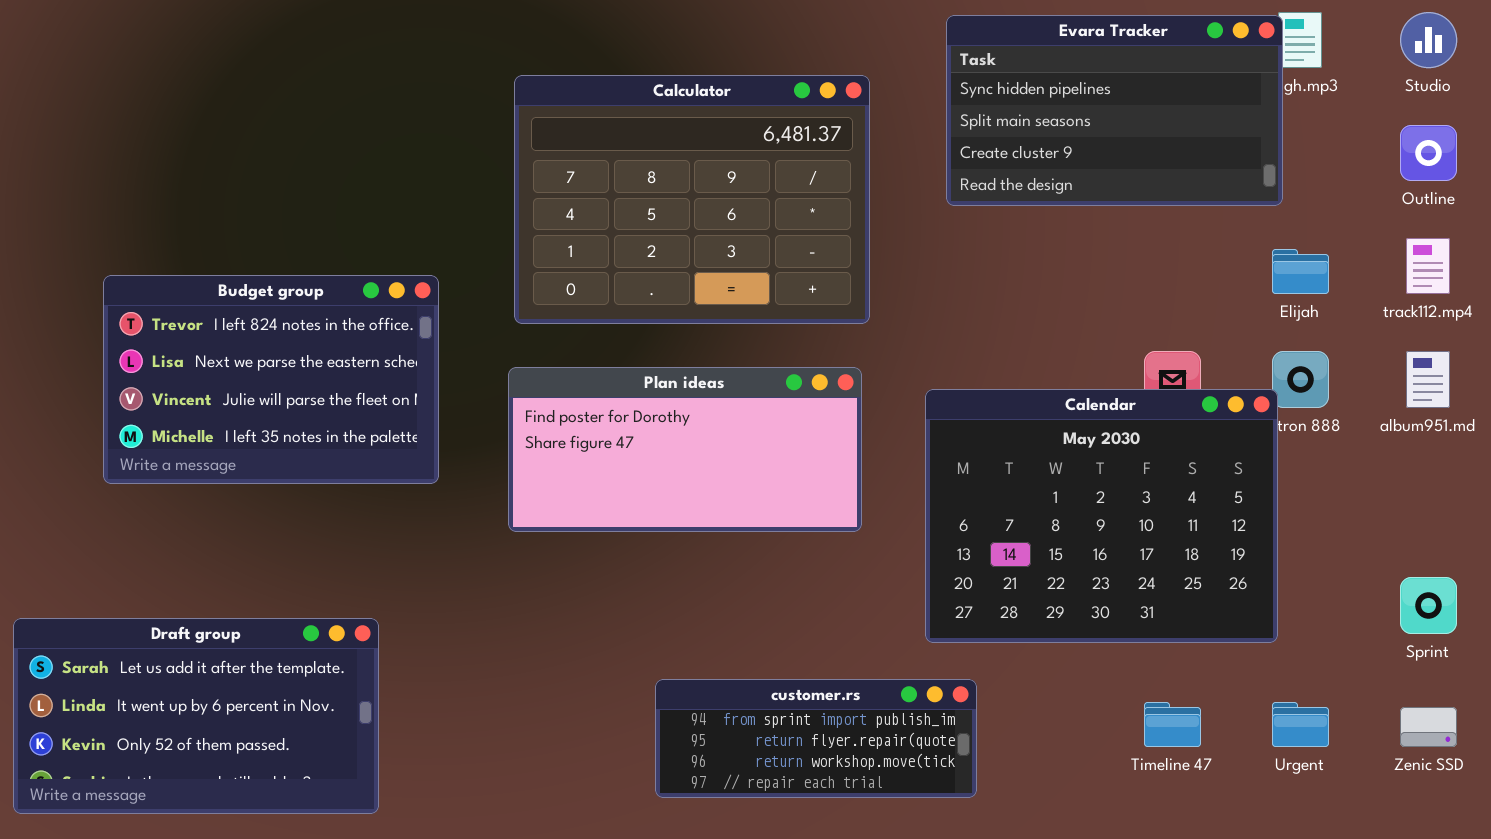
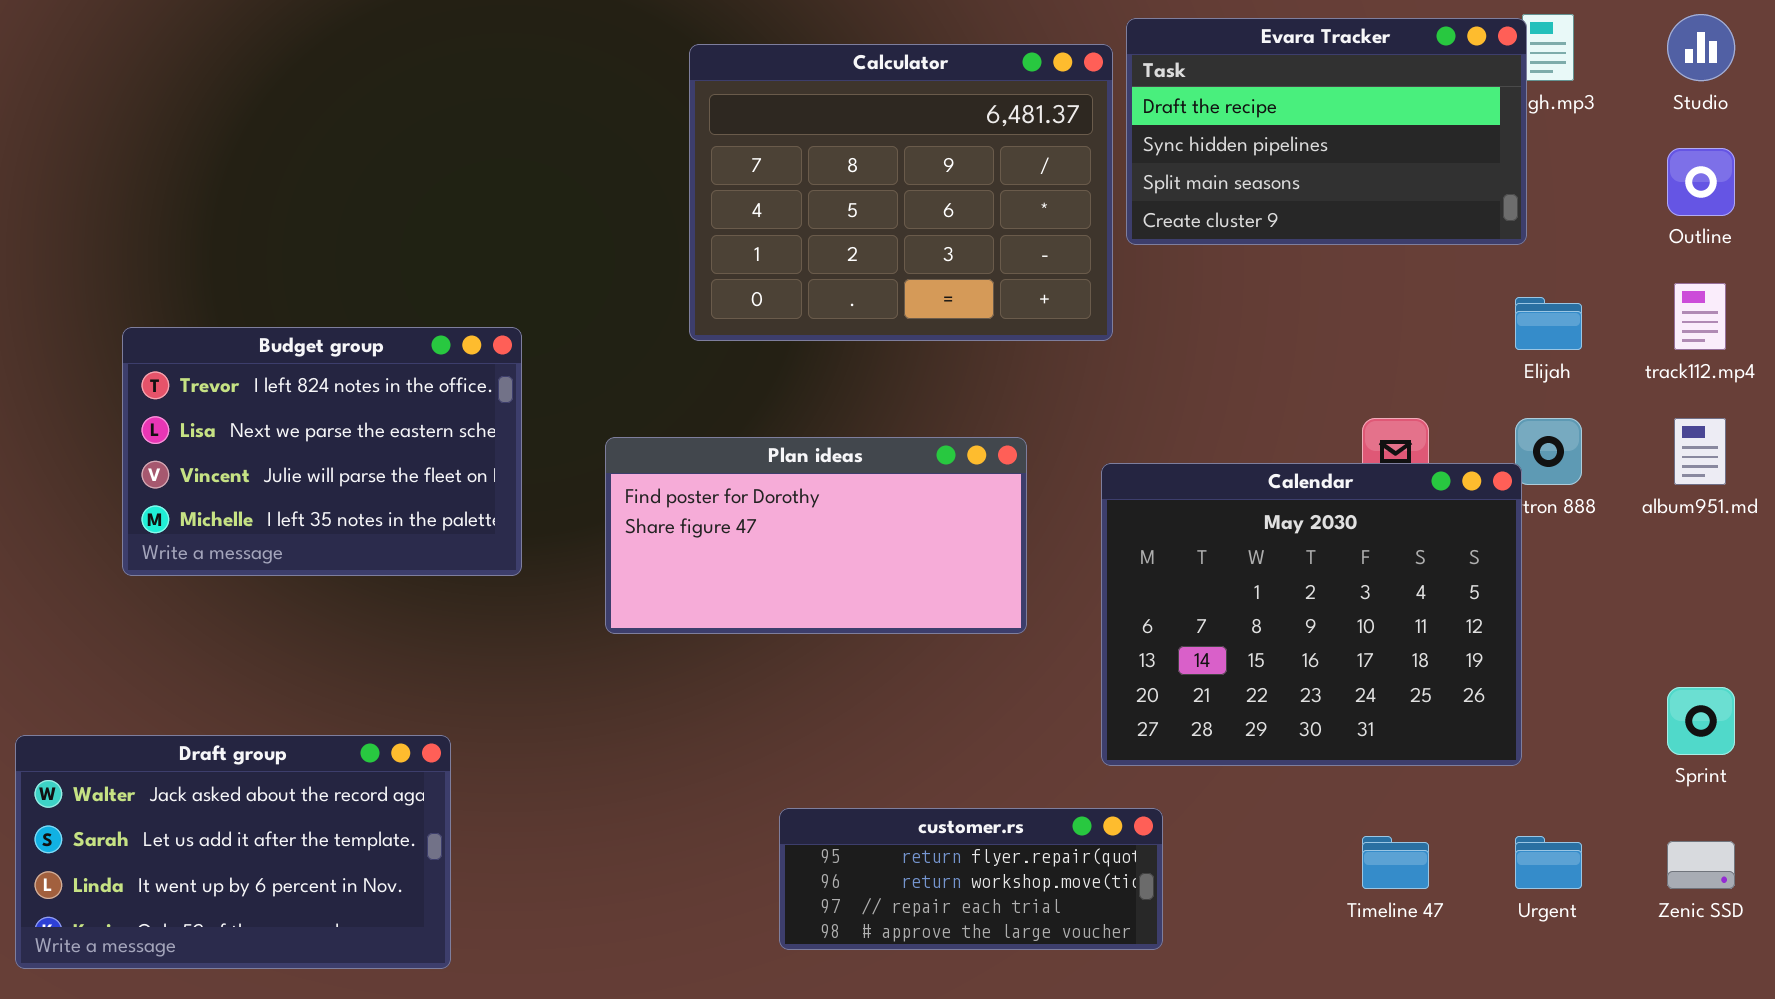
Evara Tracker: [946,15,1283,206] -> [1126,18,1527,245], scrolled up 1 row
Calculator: [514,75,870,324] -> [689,44,1113,341], moved
Draft group: [13,618,379,814] -> [15,735,451,969], scrolled up 1 row
customer.rs: [655,679,977,798] -> [779,808,1163,950], scrolled down 1 row

